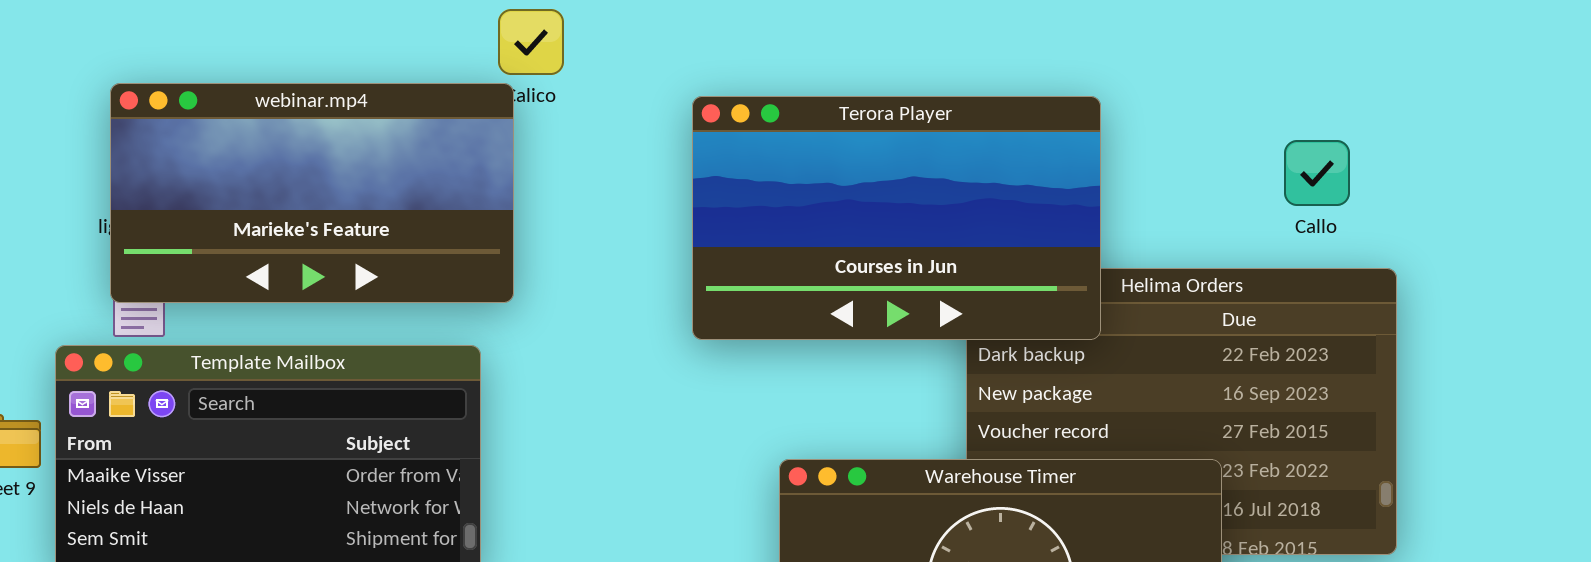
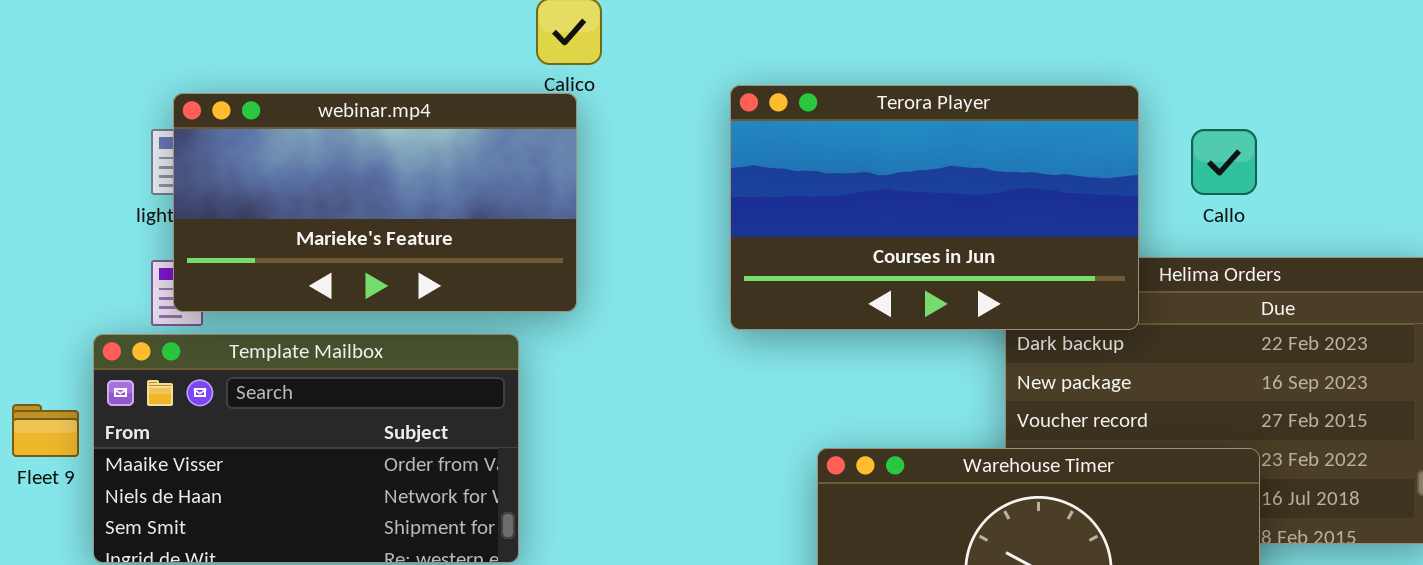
webinar.mp4: [110,83,514,303] -> [173,93,577,312], moved
Callo: [1284,140,1350,206] -> [1191,129,1257,195], moved

